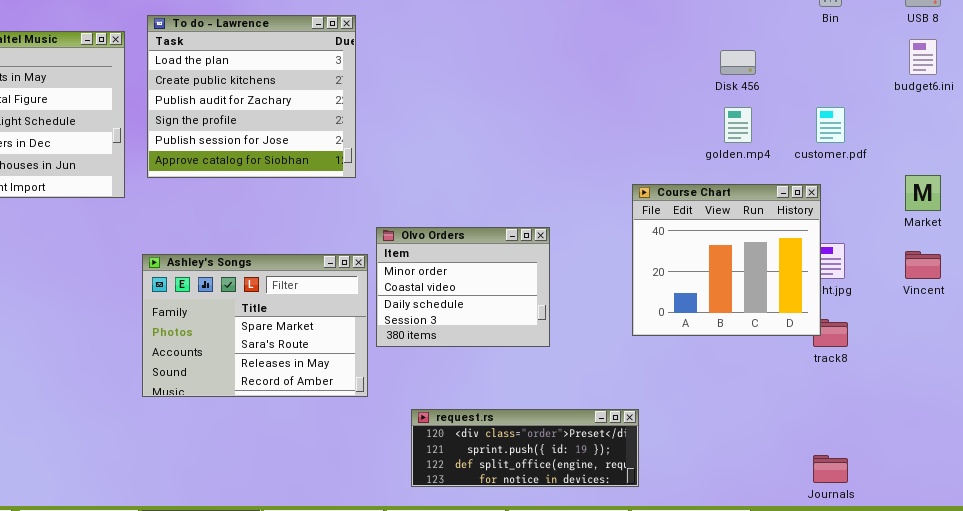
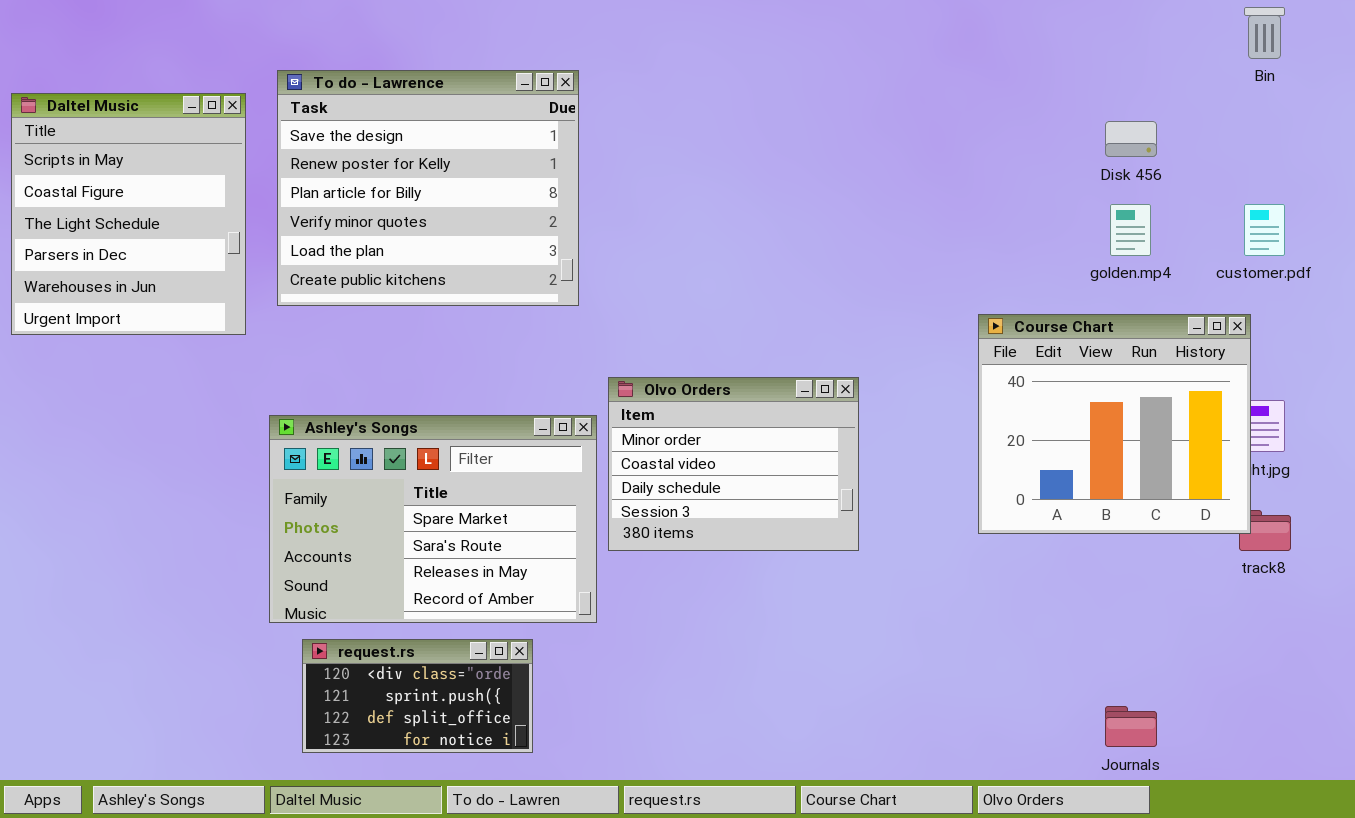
To do - Lawrence: [147,15,356,178] -> [277,70,579,306], scrolled up 4 rows
request.rs: [411,409,639,487] -> [302,639,533,753], moved, resized
Journals: [813,455,848,483] -> [1105,706,1157,747], moved

